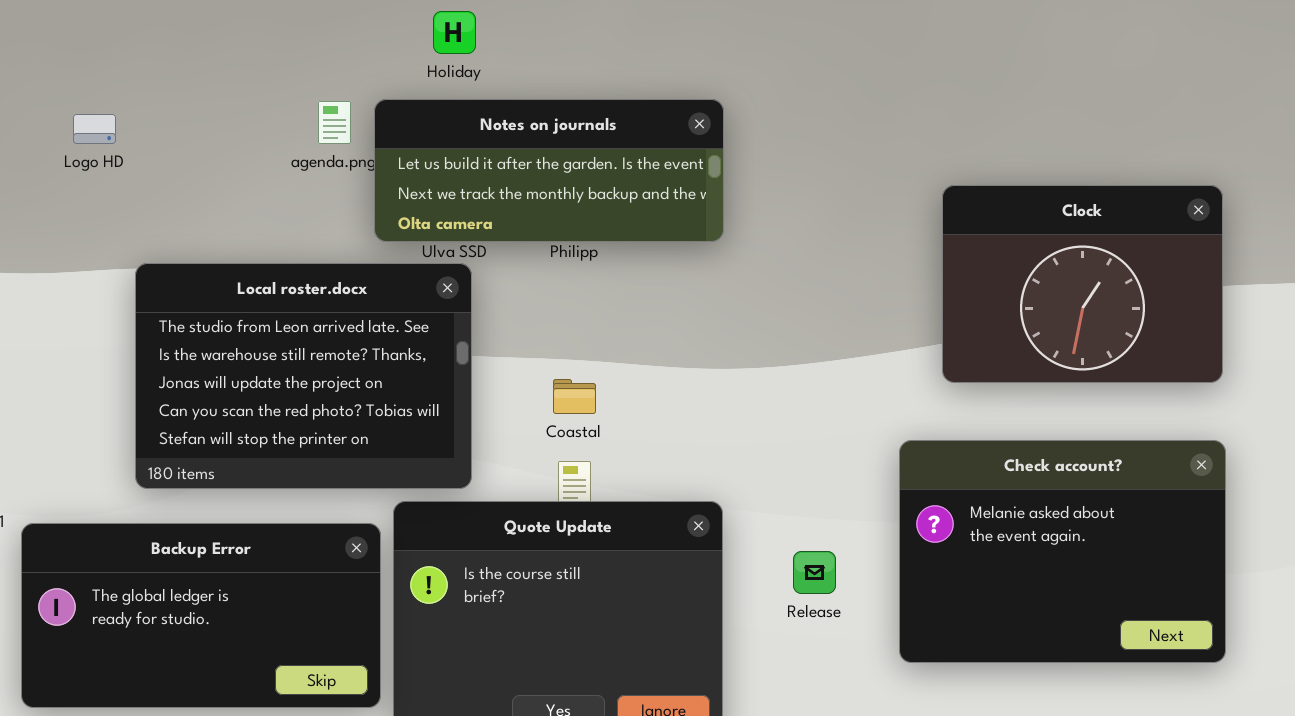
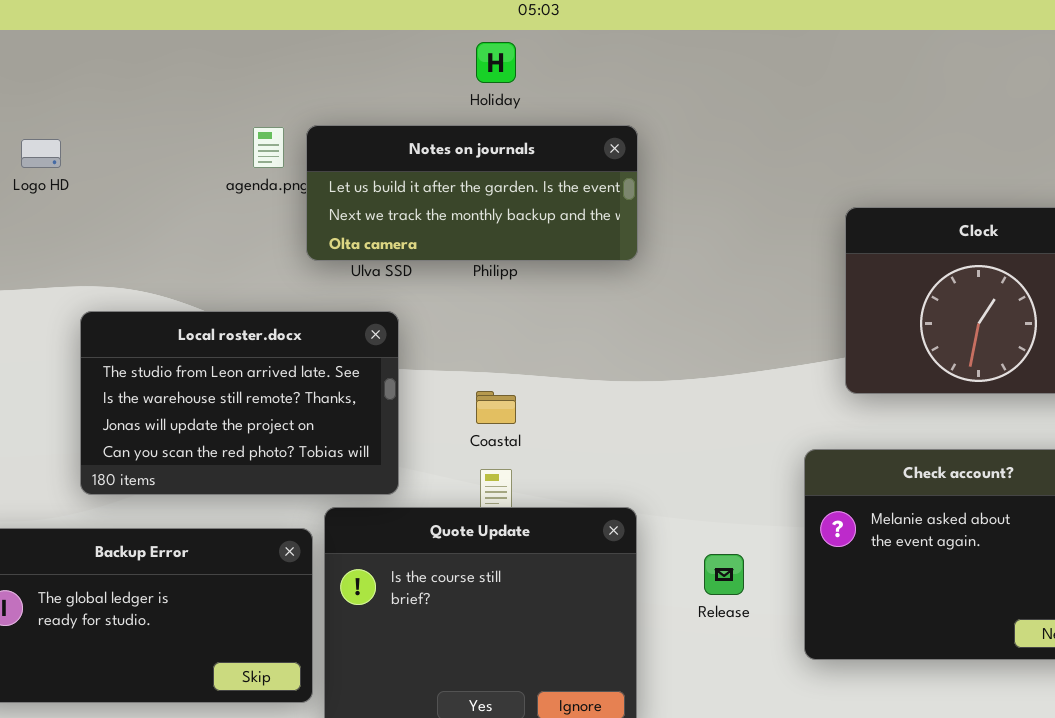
Holiday: [433,11,476,54] -> [476,42,516,83], moved
Local roster.docx: [135,263,472,489] -> [80,311,399,495], resized

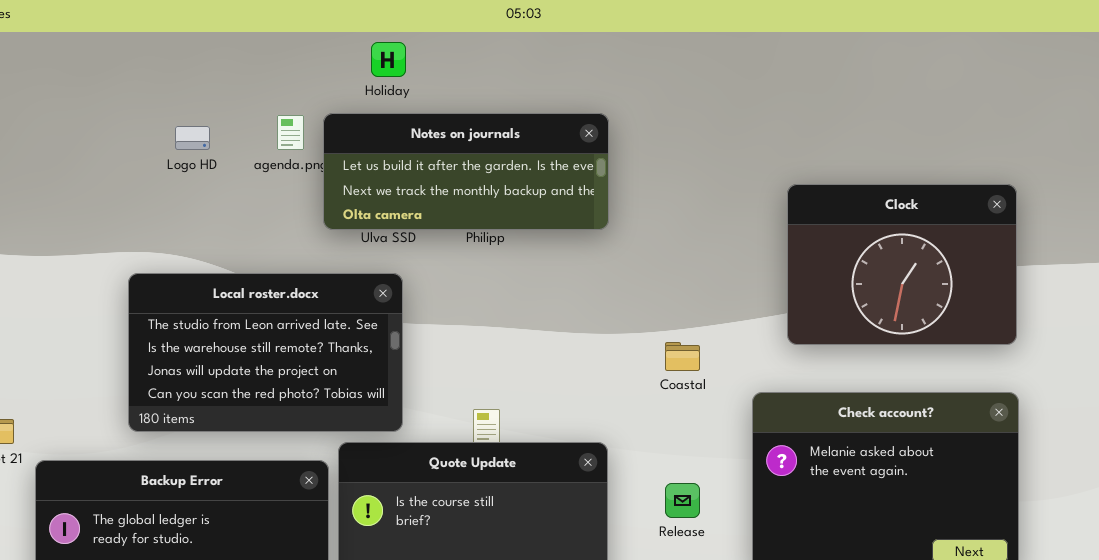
Holiday: [476,42,516,83] -> [371,42,406,77], moved
Logo HD: [21,139,61,168] -> [175,126,210,150], moved
Coastal: [476,391,516,424] -> [665,342,700,371], moved

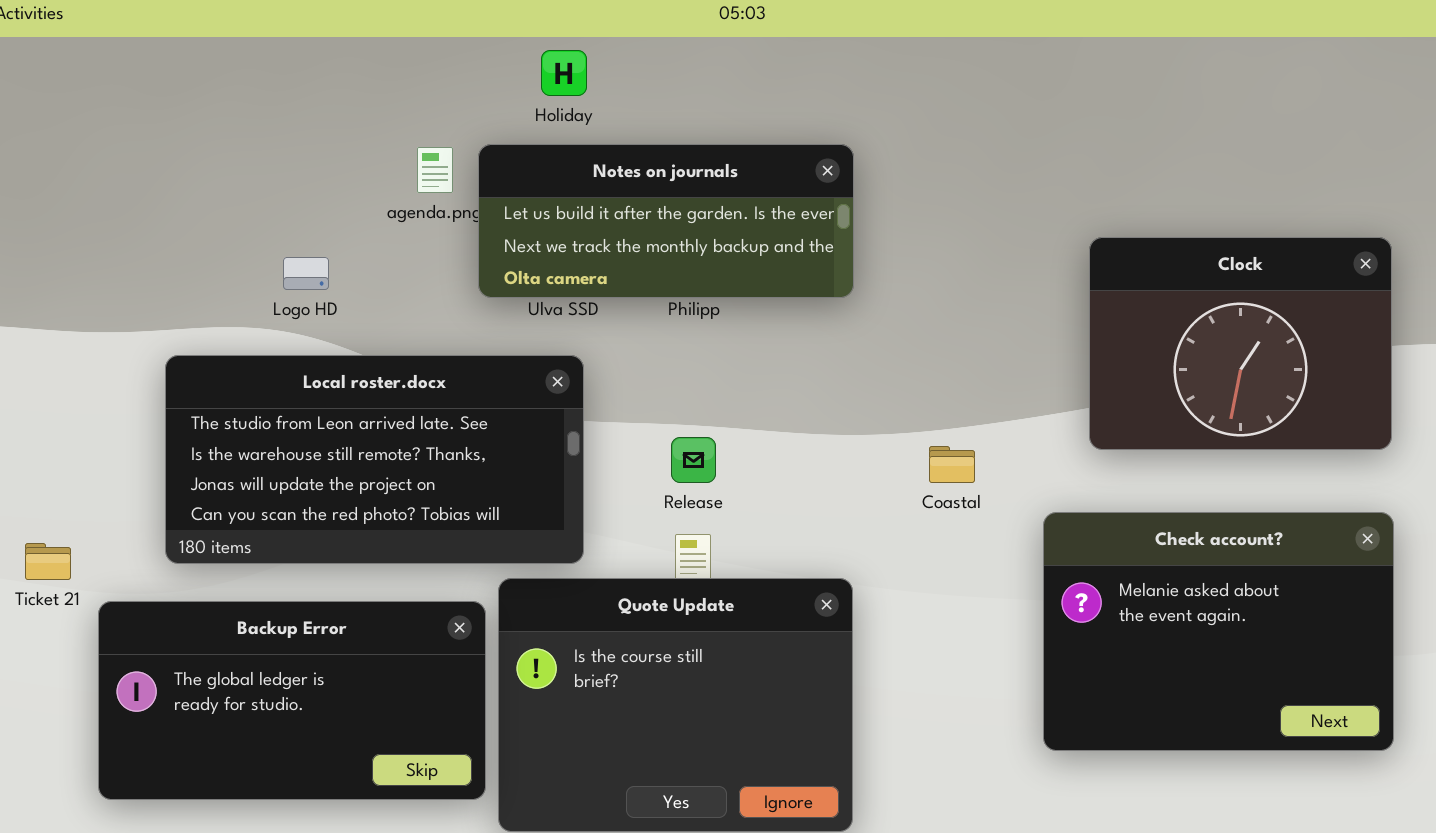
Logo HD: [175,126,210,150] -> [283,257,329,290], moved
Local roster.docx: [128,273,403,432] -> [165,355,584,564], resized
Release: [665,483,700,518] -> [671,437,716,483], moved

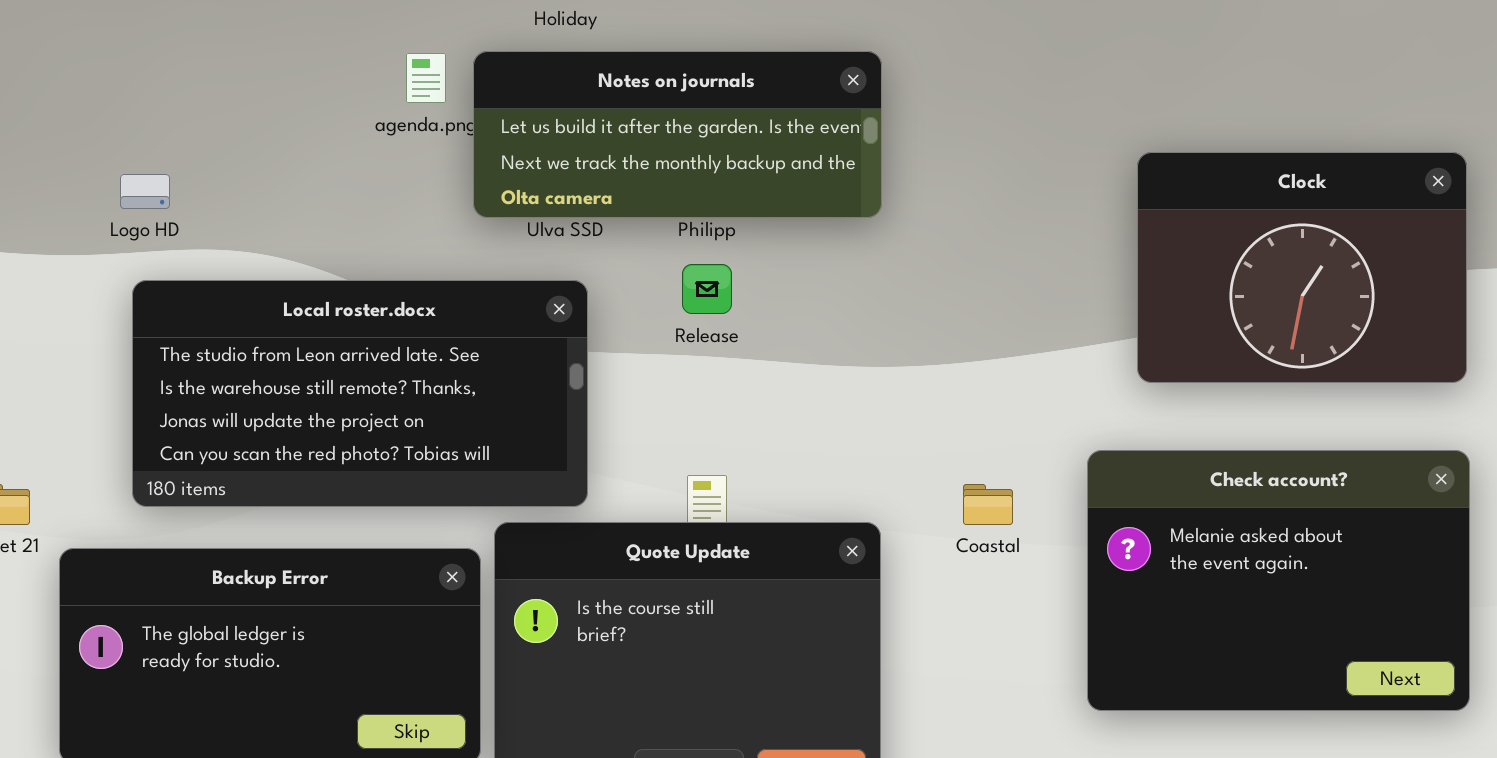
Logo HD: [283,257,329,290] -> [120,174,170,209], moved
Release: [671,437,716,483] -> [682,264,732,314], moved
Coastal: [929,446,975,483] -> [963,484,1013,525], moved

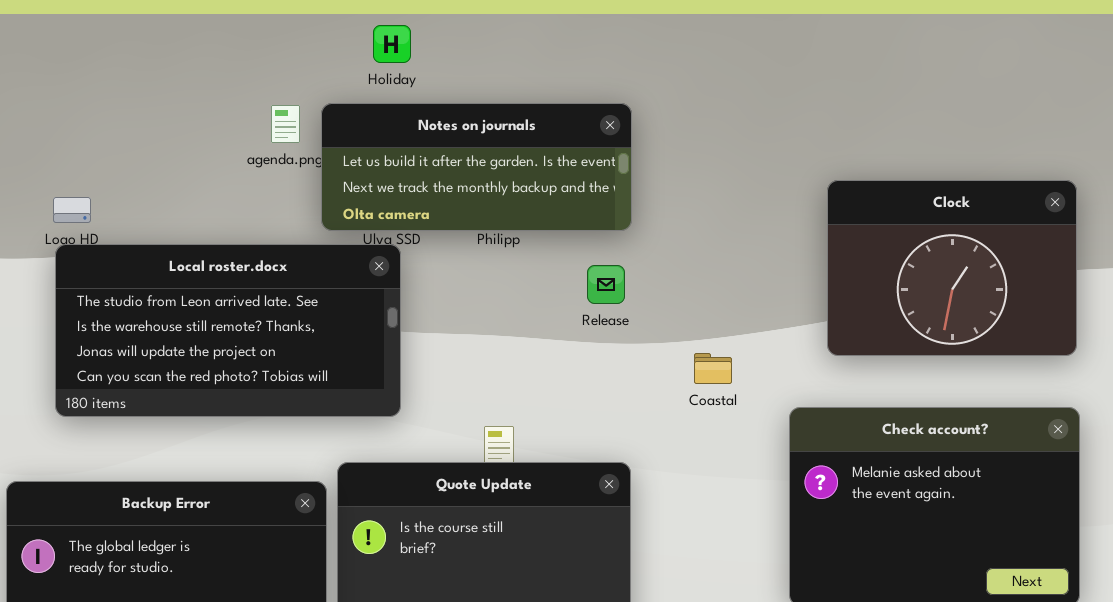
Release: [682,264,732,314] -> [587,265,625,304], moved
Local roster.docx: [132,280,588,507] -> [55,244,401,417], moved
Coastal: [963,484,1013,525] -> [694,353,732,384], moved

